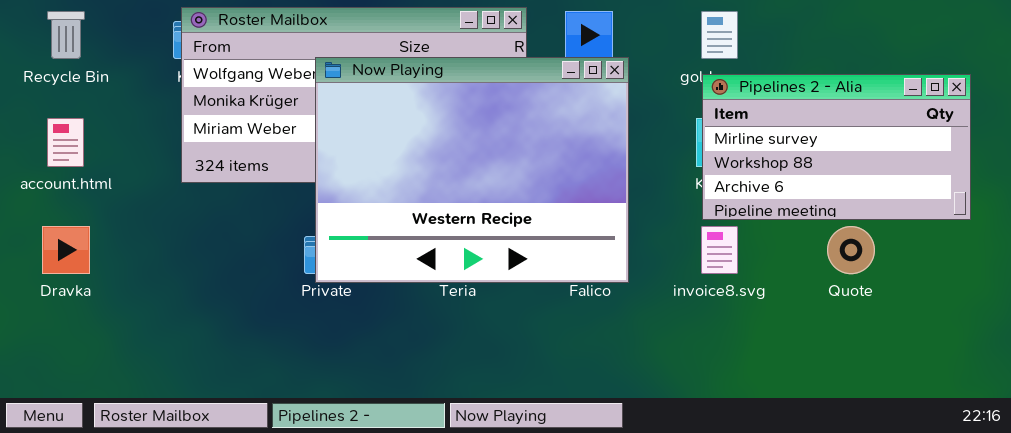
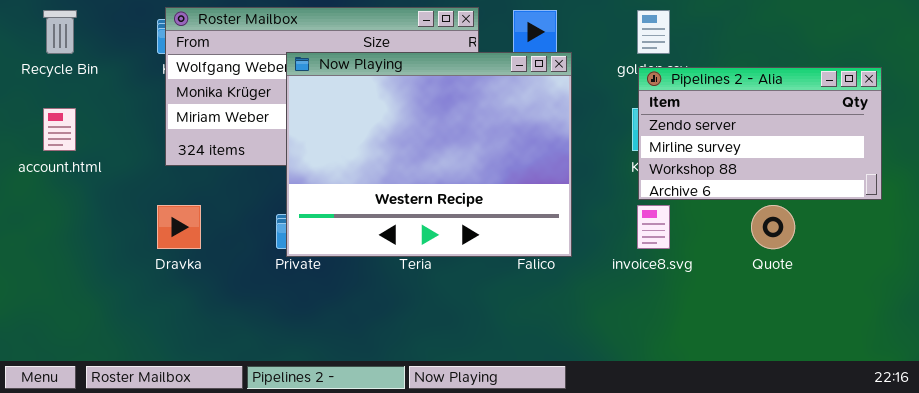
Pipelines 2 - Alia: [702,74,971,220] -> [638,67,882,200], scrolled up 1 row
Dravka: [42,226,90,274] -> [157,205,201,249], moved

